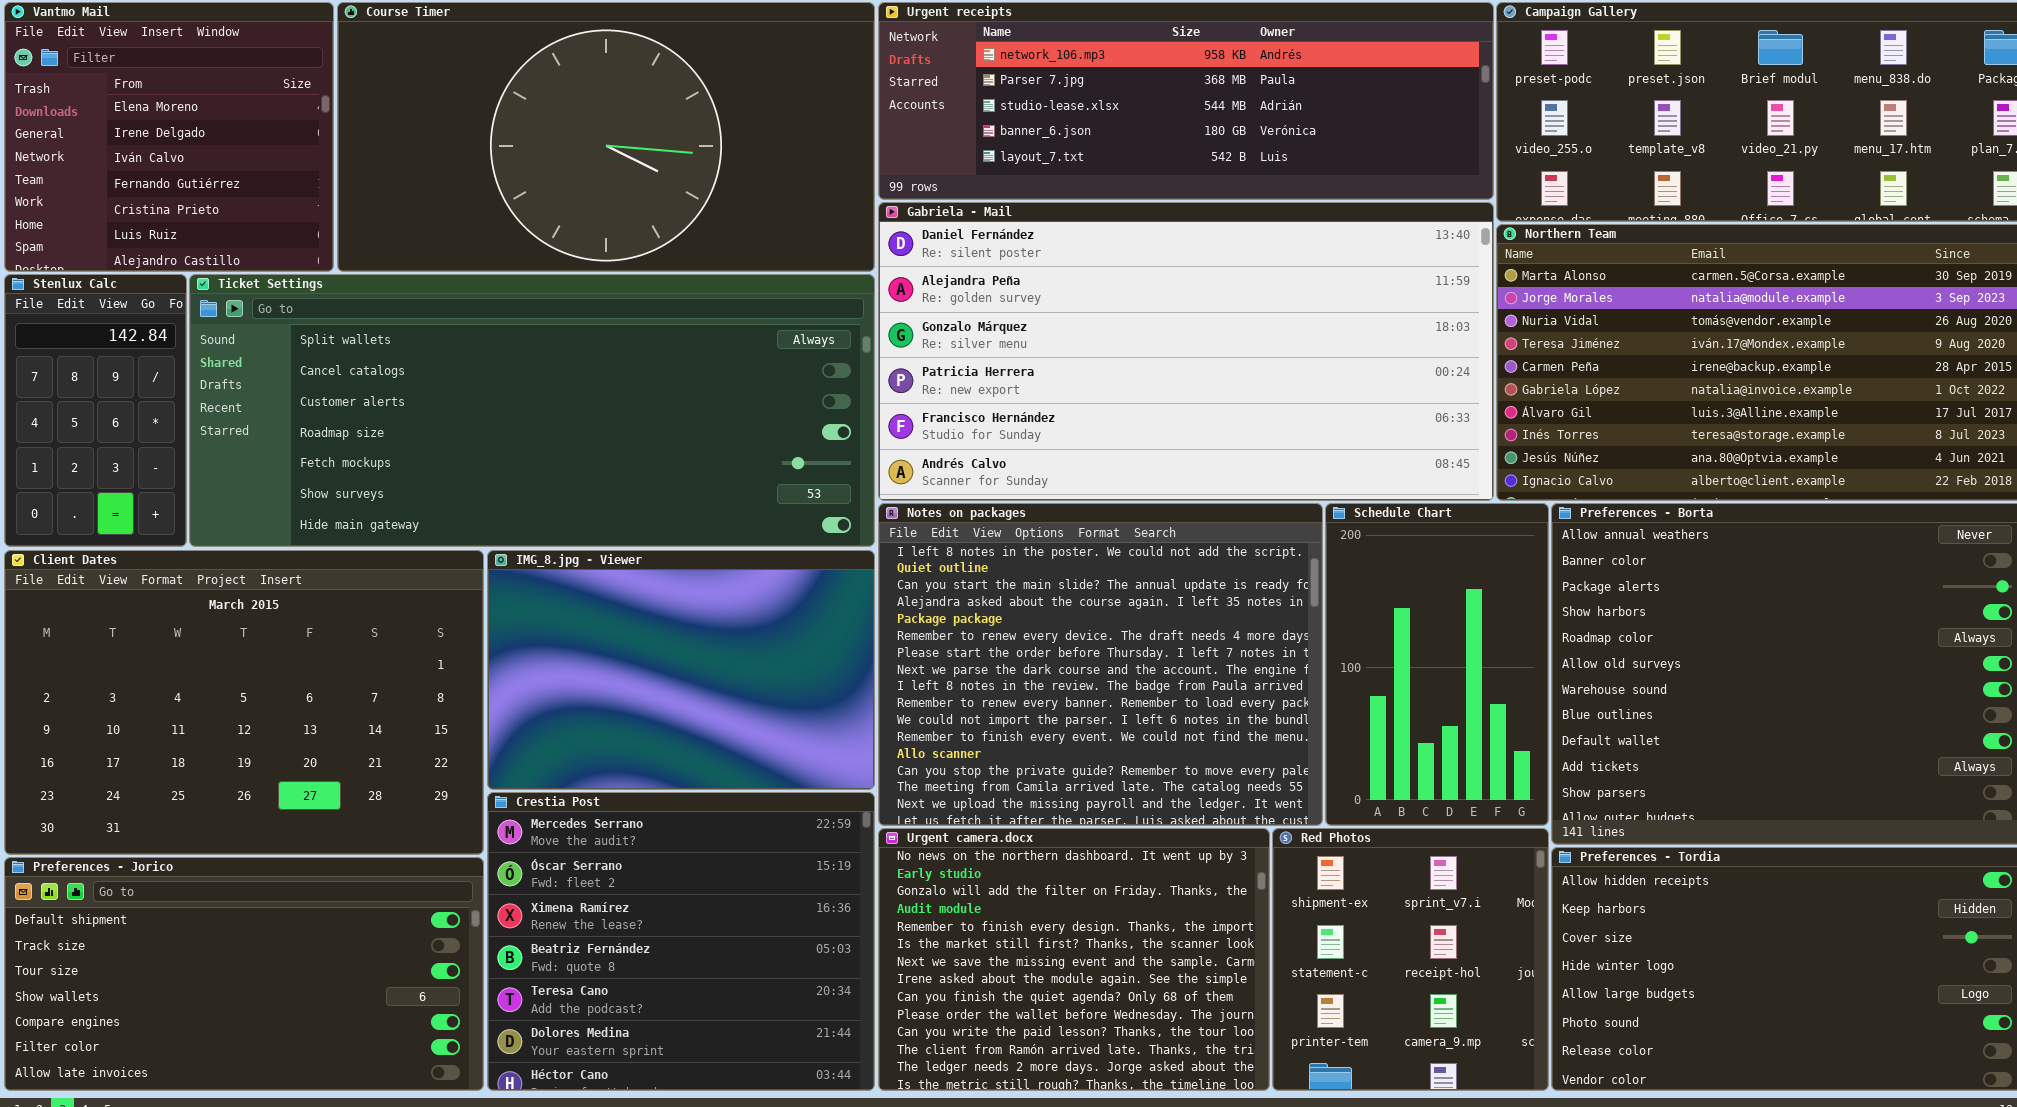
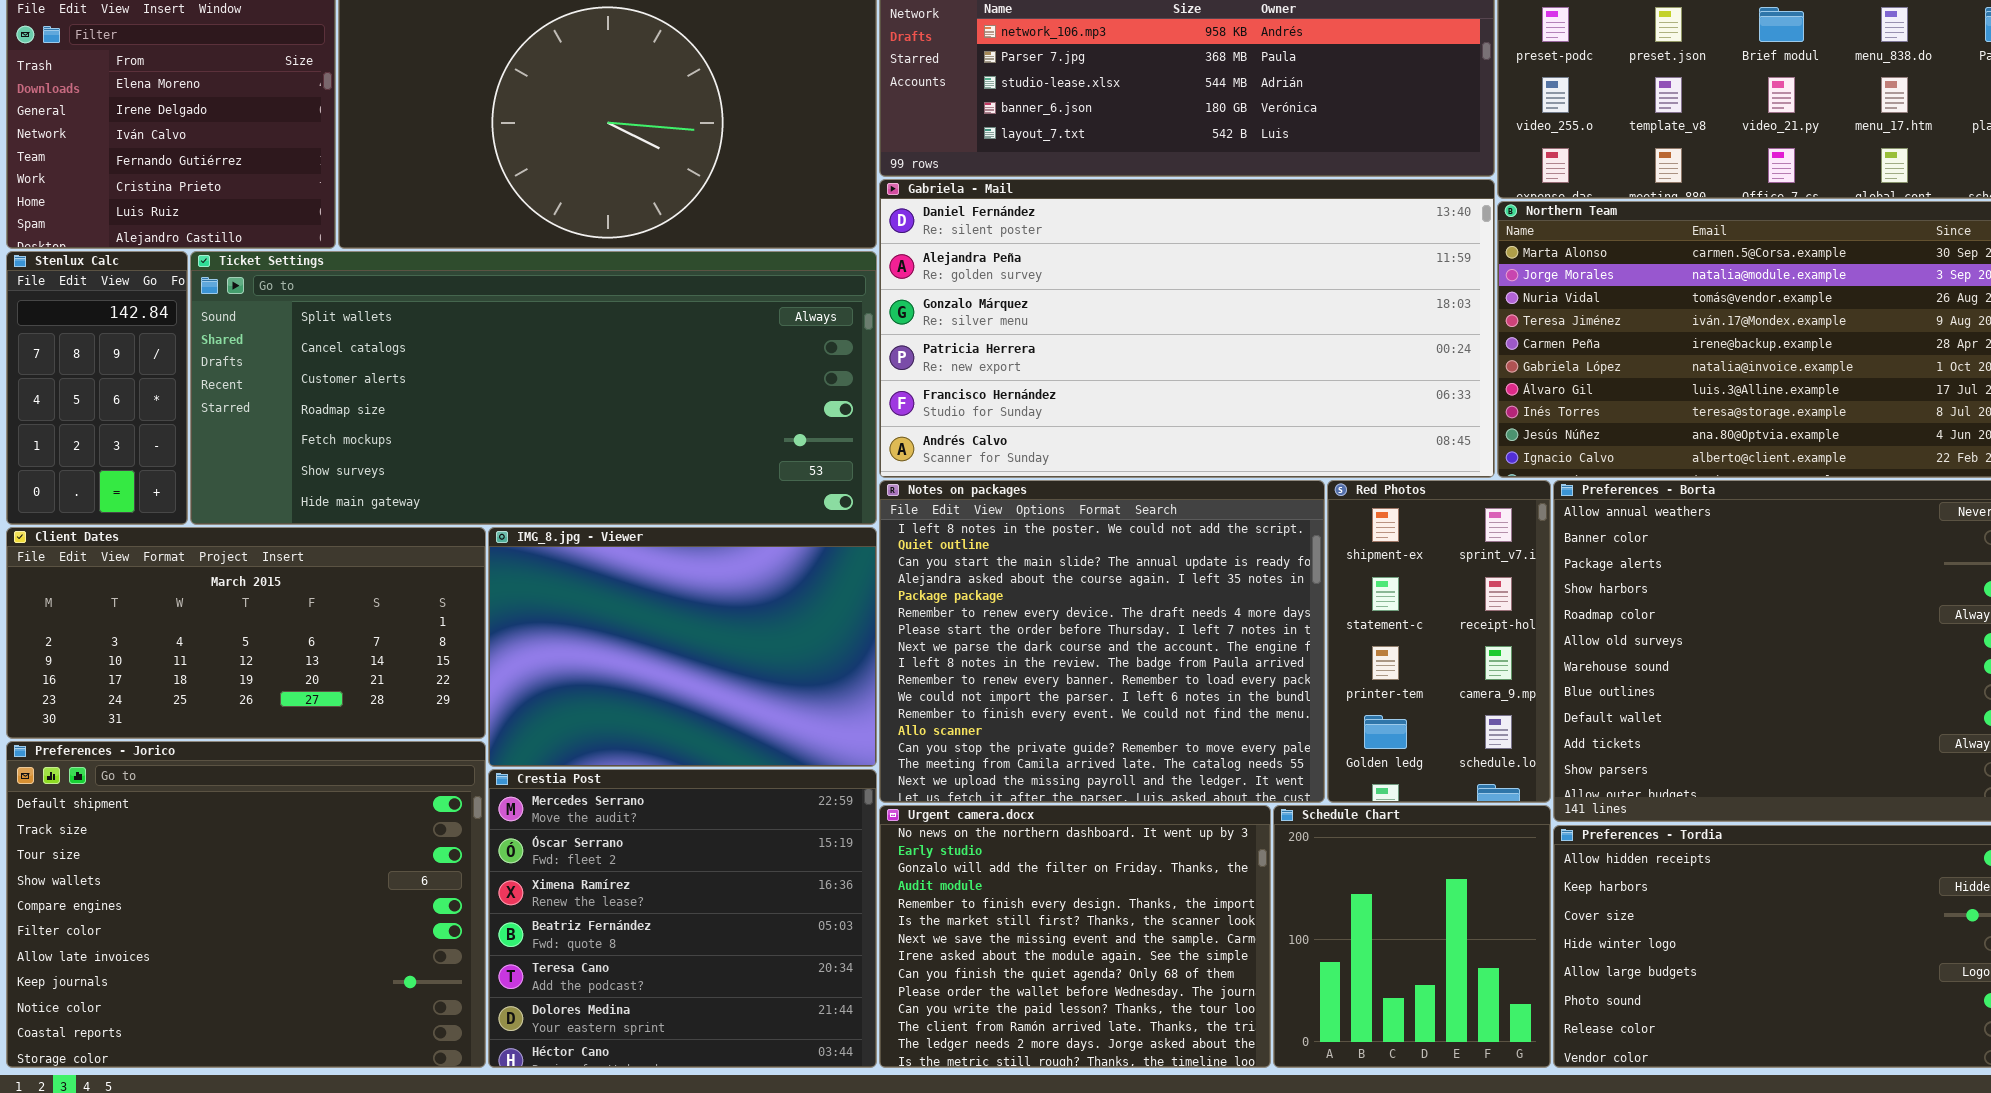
Schedule Chart: [1325,503,1549,826] -> [1273,805,1551,1068], moved, resized
Client Dates: [4,550,484,855] -> [6,527,486,739], resized
Red Photos: [1272,828,1549,1091] -> [1327,480,1551,803], moved, resized
Preferences - Jorico: [4,857,484,1091] -> [6,741,486,1068], resized

